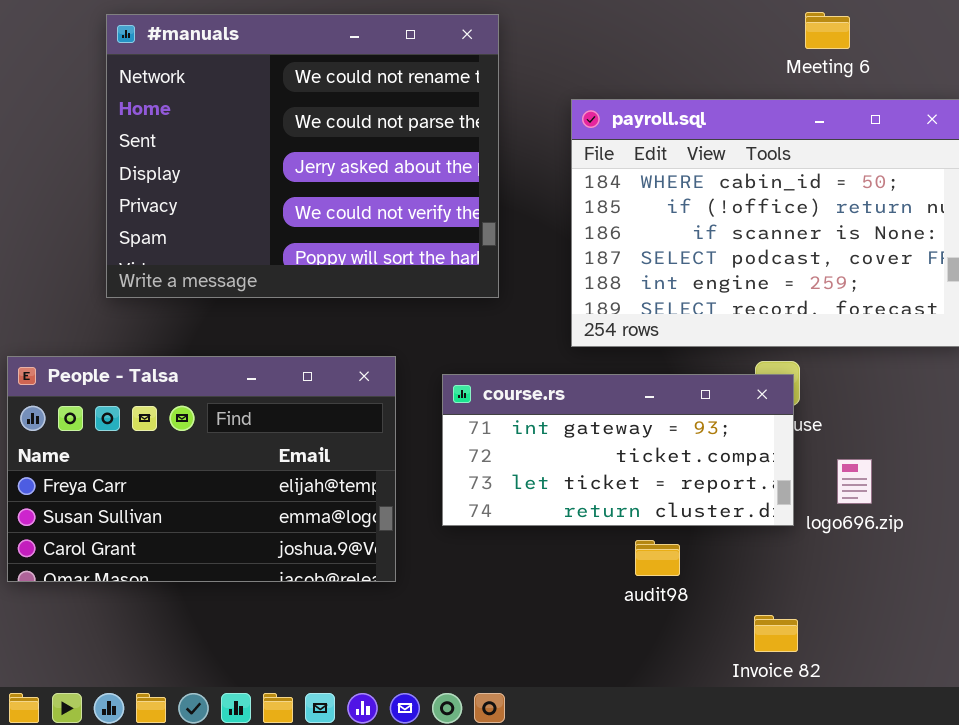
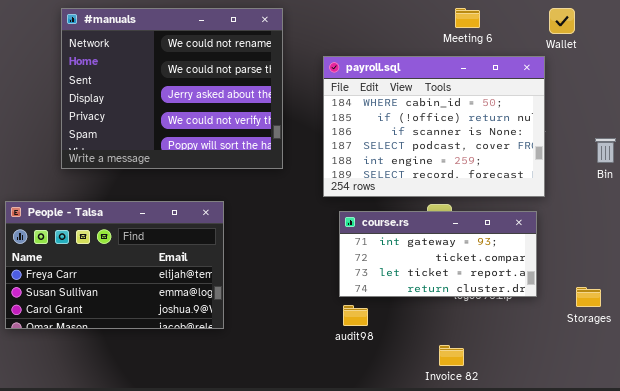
course.rs: [442,374,794,526] -> [339,211,537,297], moved
audit98: [635,540,680,576] -> [343,305,368,326], moved
Invoice 82: [754,615,798,652] -> [439,345,464,366], moved

